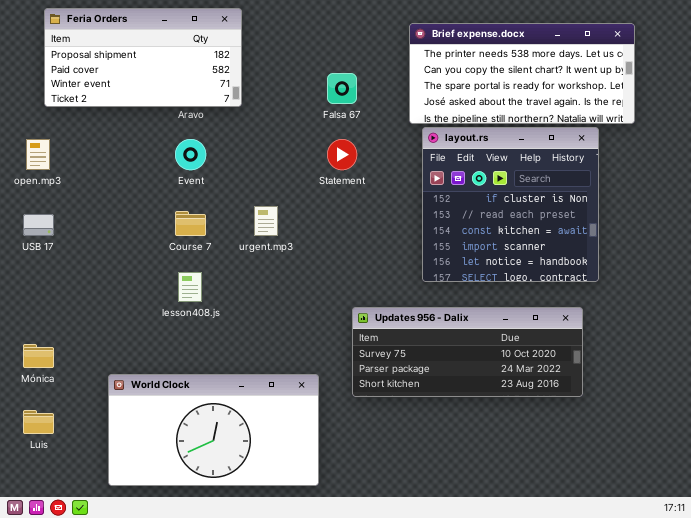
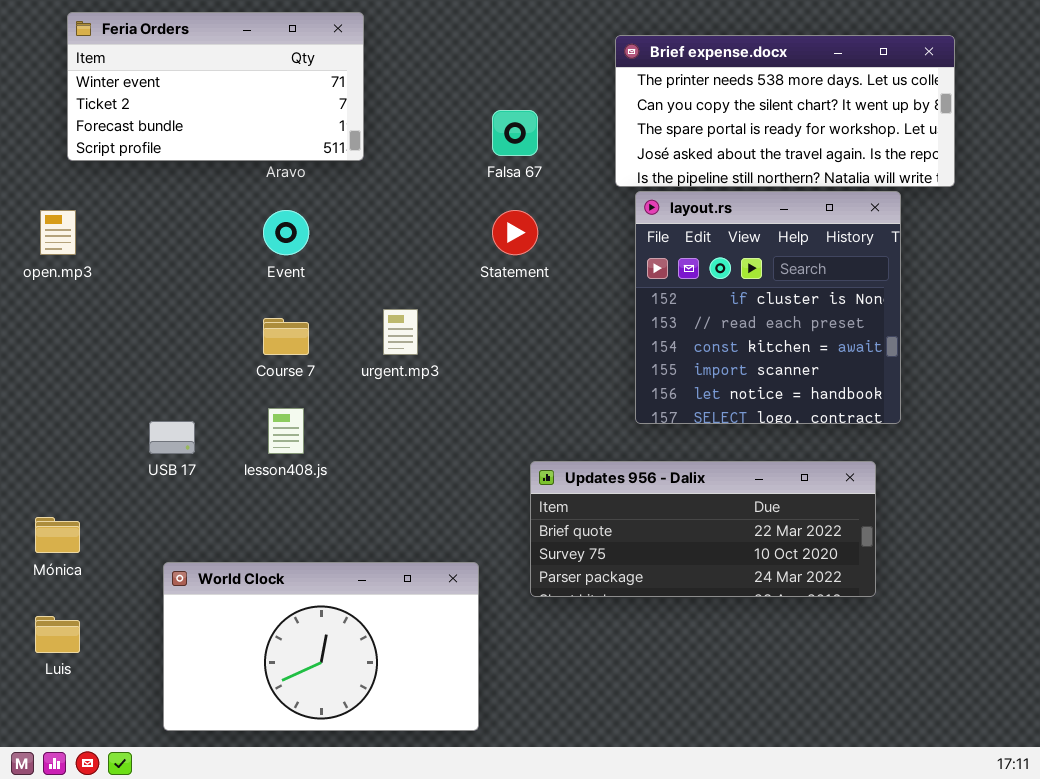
Feria Orders: [44,8,242,107] -> [67,12,364,161], scrolled down 2 rows
USB 17: [23,214,54,236] -> [149,421,195,454], moved
Updates 956 - Dalix: [352,307,583,397] -> [530,461,876,597], scrolled up 1 row

